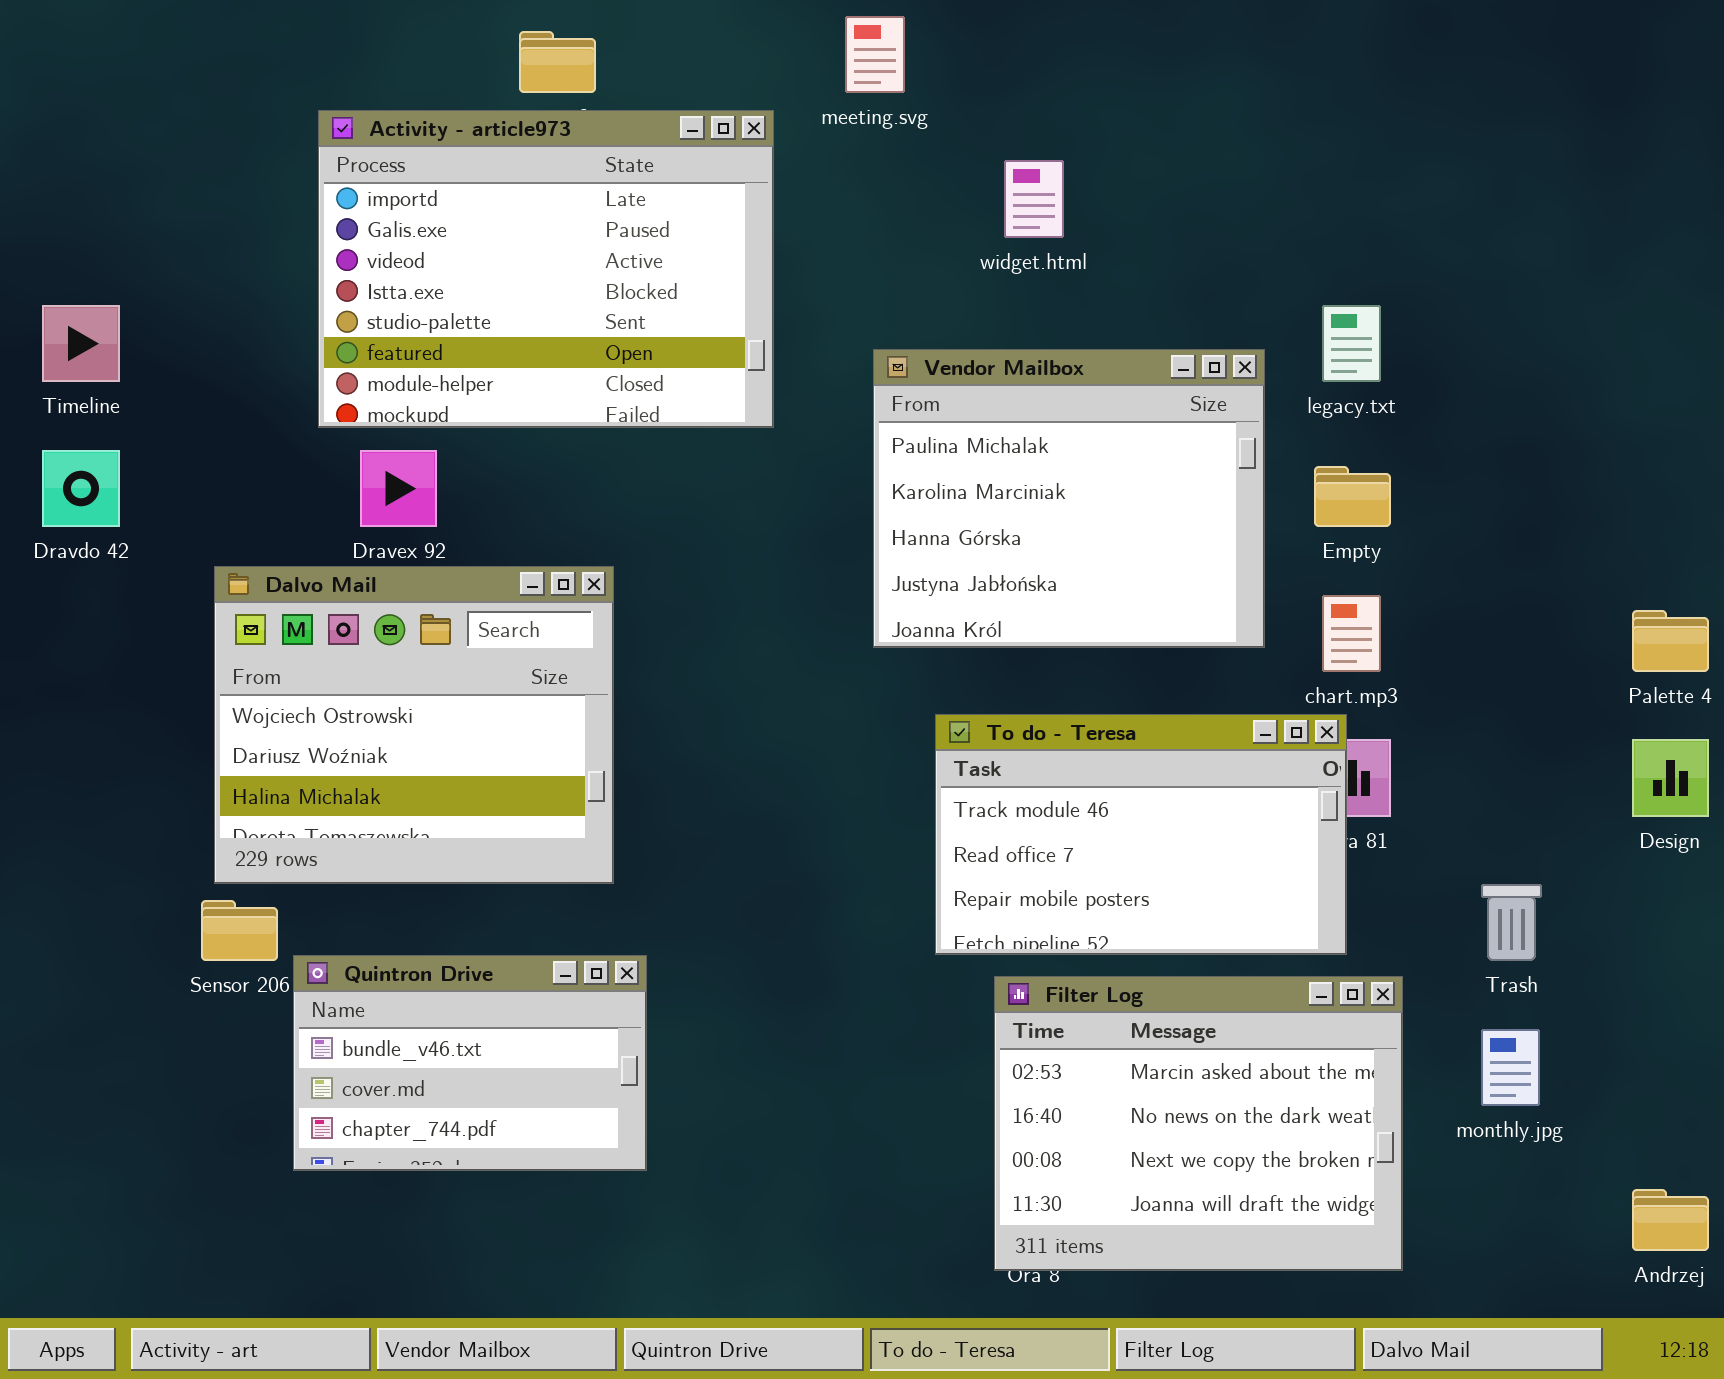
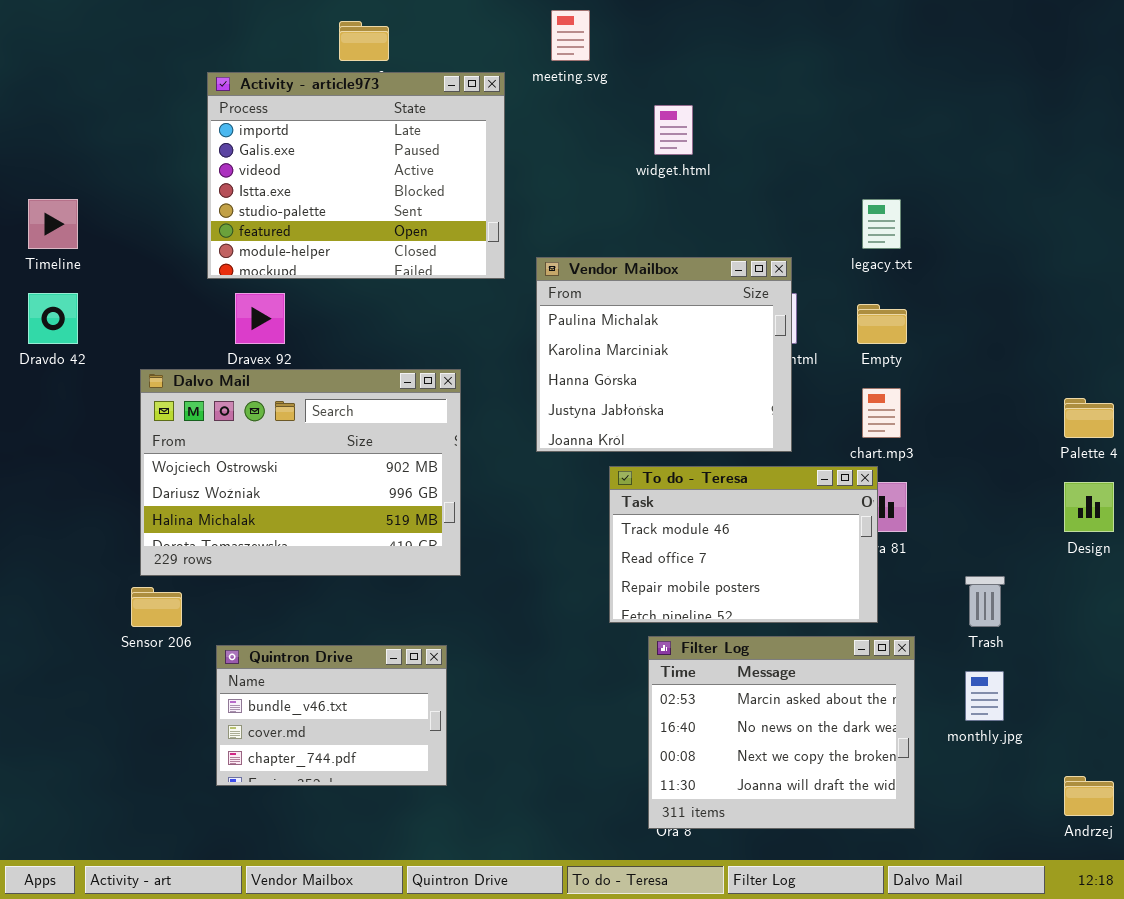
Vendor Mailbox: [873,349,1265,648] -> [536,257,792,452], moved
Dalvo Mail: [214,566,614,884] -> [140,369,461,576], resized
Quintron Drive: [293,955,647,1171] -> [216,645,447,786], moved

